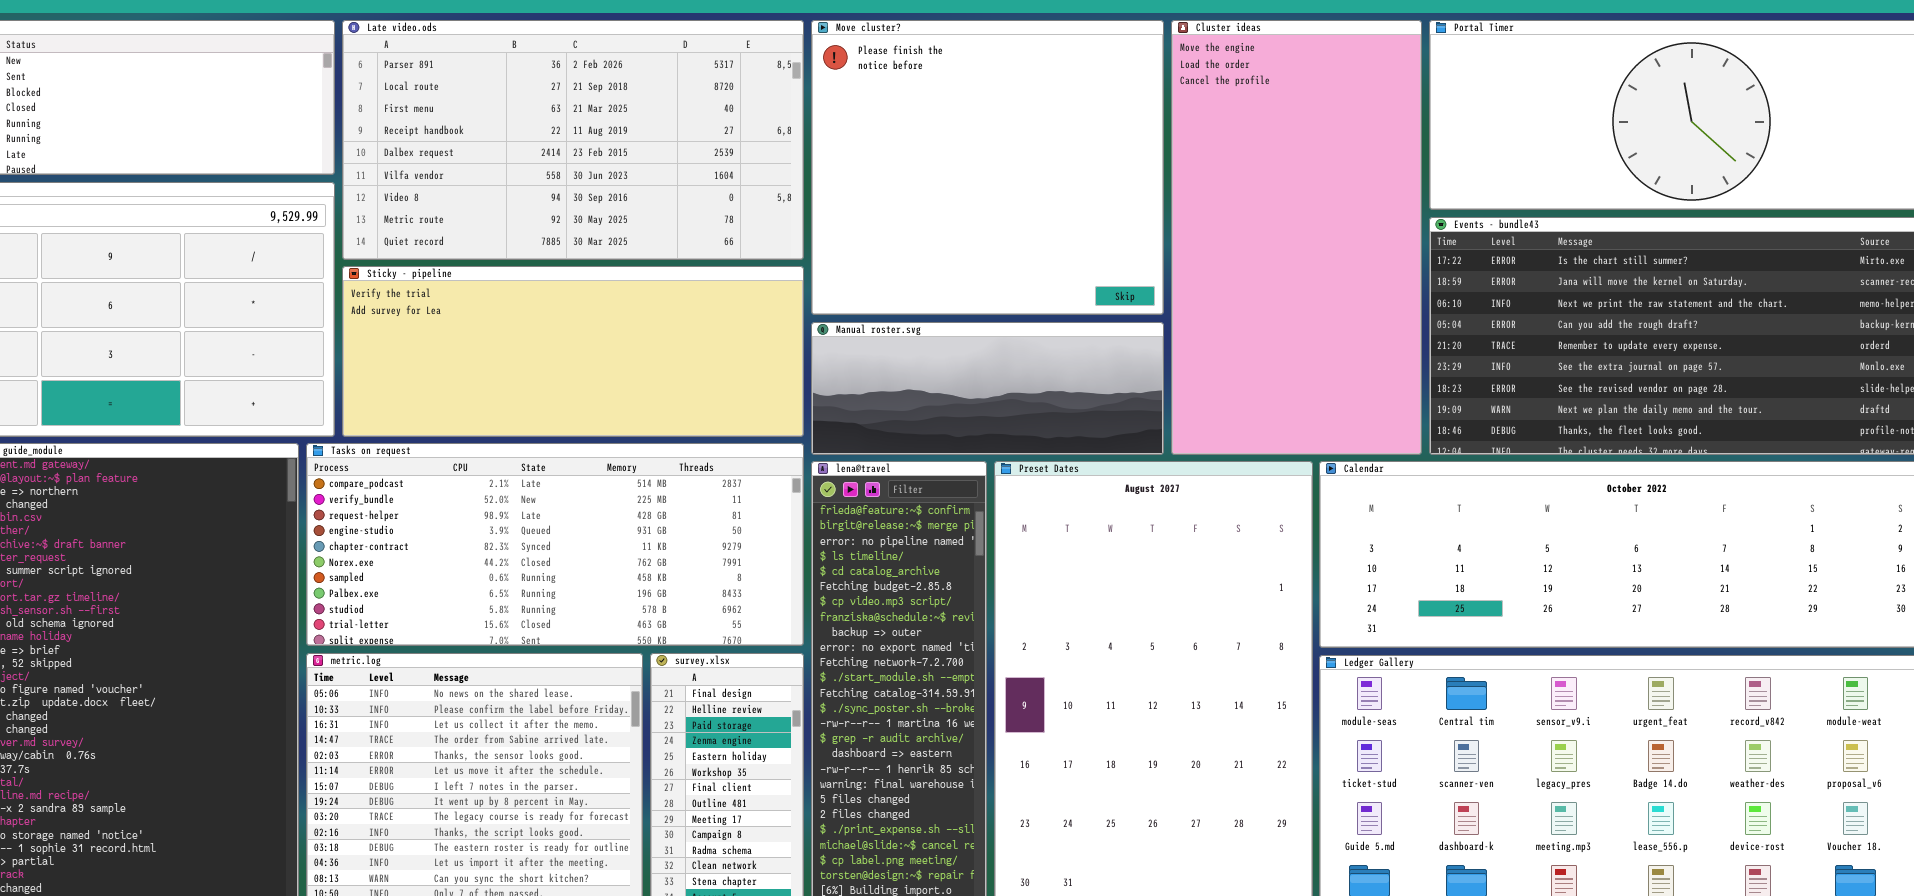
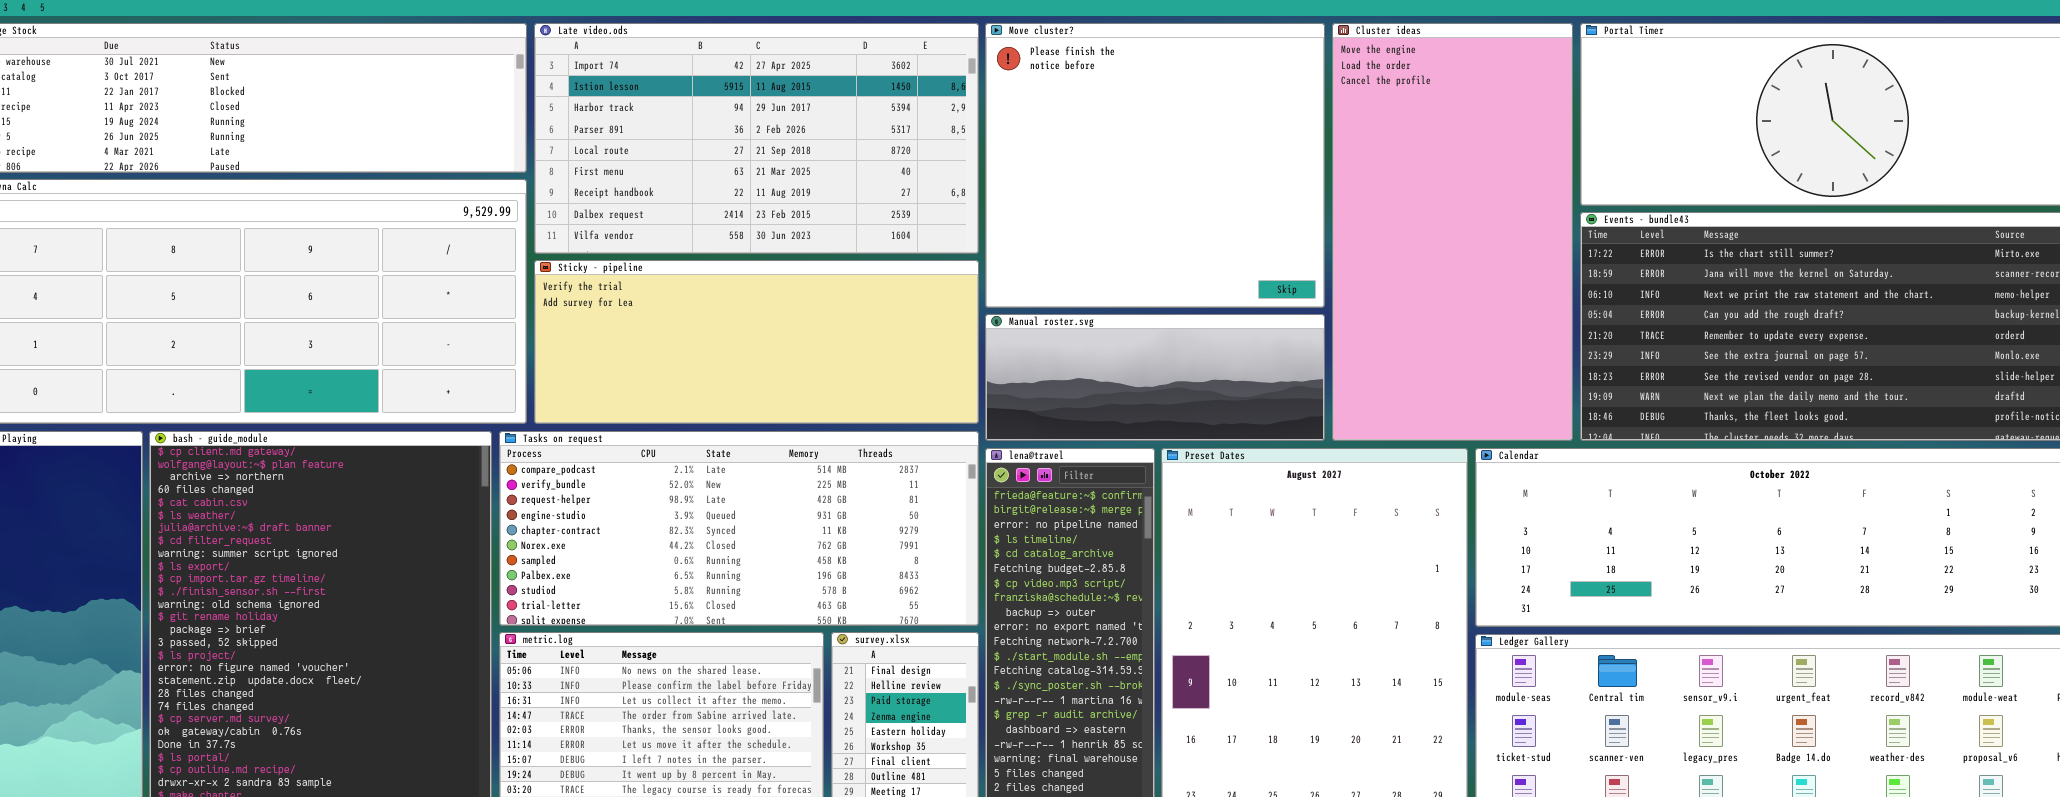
Late video.ods: [342,20,804,260] -> [534,23,979,254], scrolled up 3 rows

